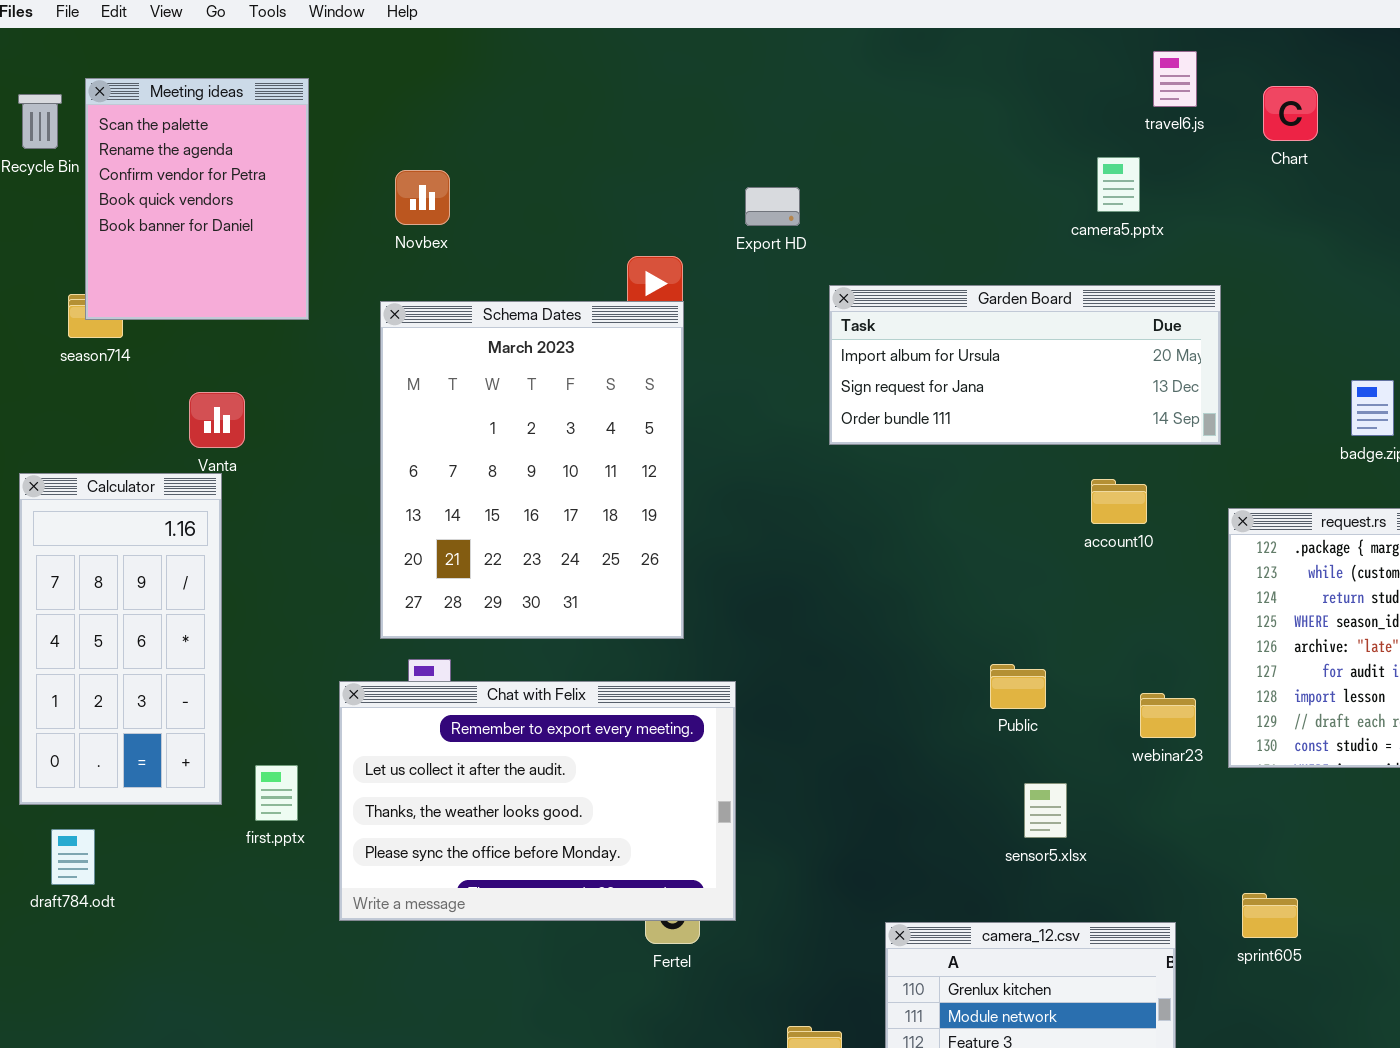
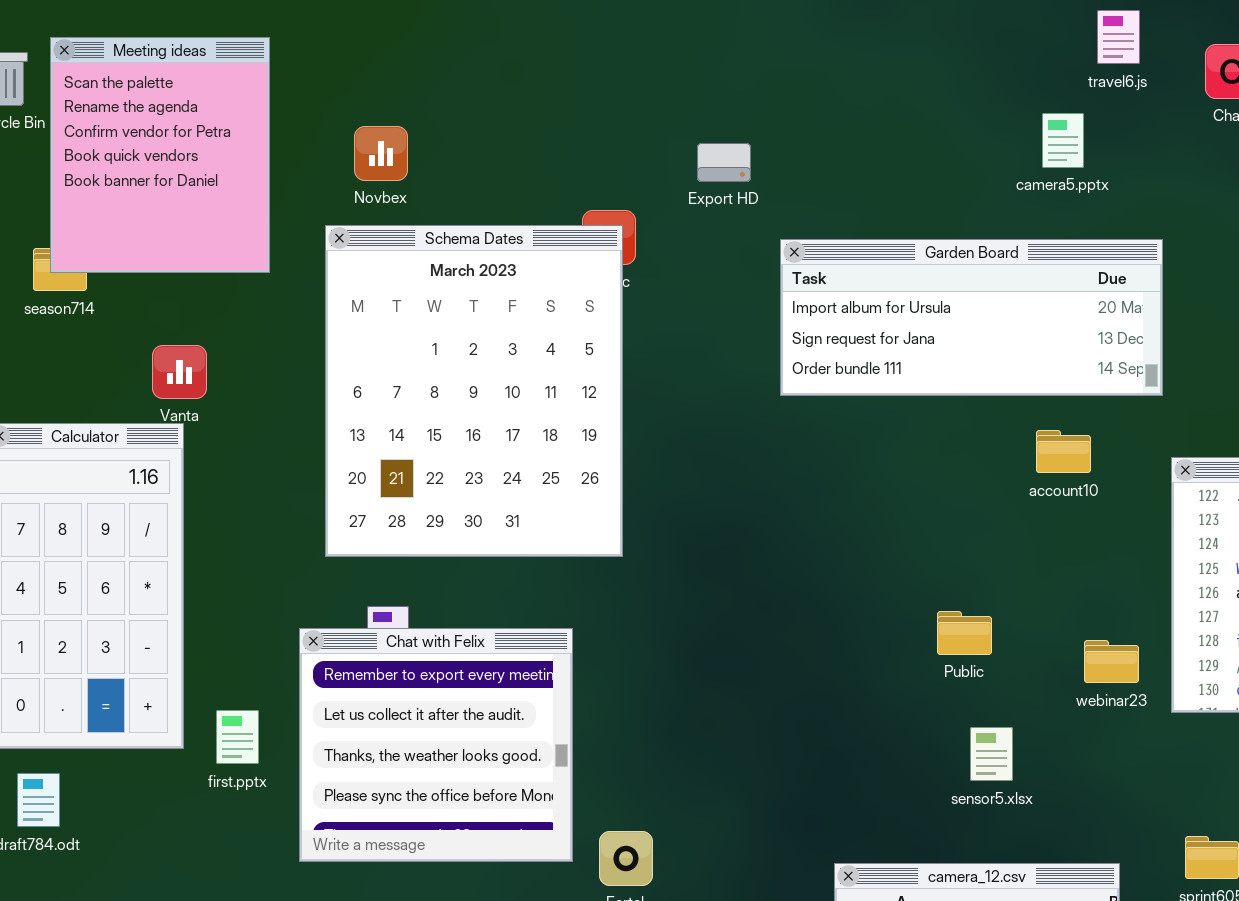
Schema Dates: [380,301,684,639] -> [325,225,623,557], moved
Chat with Felix: [339,681,736,921] -> [299,628,573,862], resized

